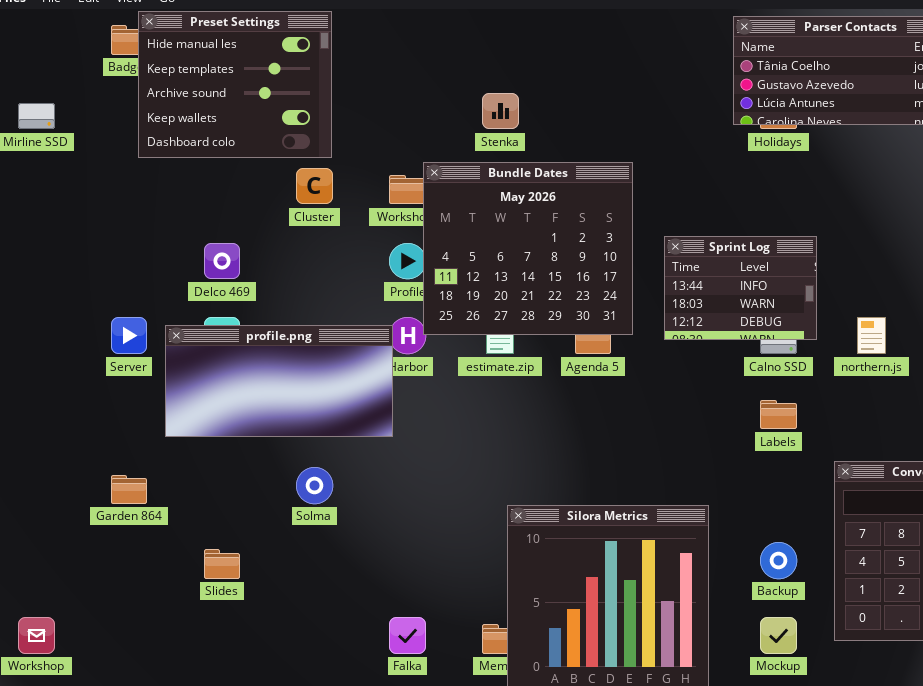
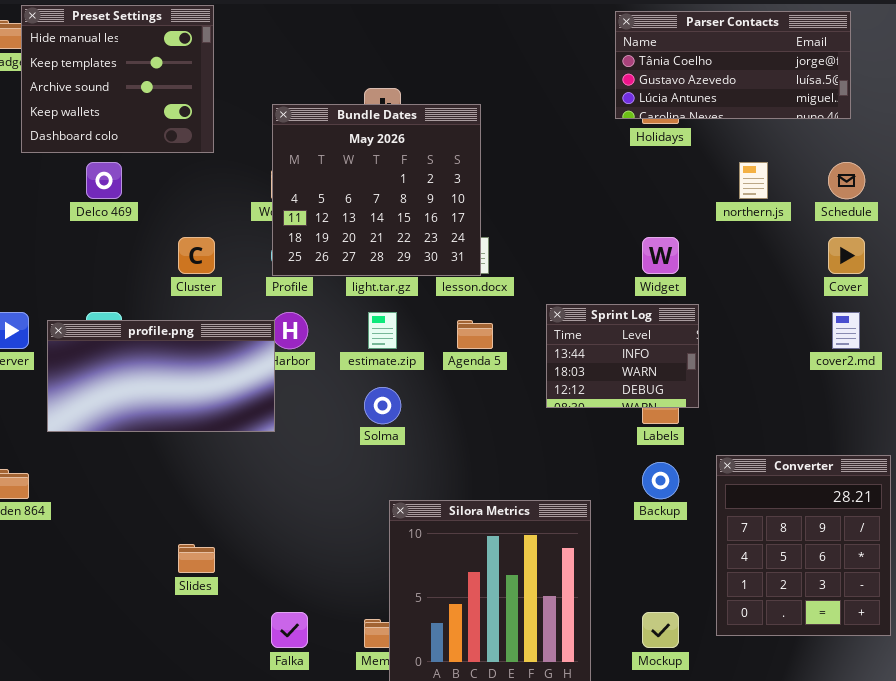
Bundle Dates: [423,162,633,335] -> [272,104,481,276], moved
Cluster: [296,168,333,204] -> [178,237,215,274], moved
Sprint Log: [664,236,817,340] -> [546,304,699,408], moved
Delco 469: [204,243,240,279] -> [86,162,122,199], moved
northern.js: [857,317,886,354] -> [739,162,768,199], moved
Solma: [296,467,333,504] -> [364,387,401,424], moved
Backup: [760,542,797,579] -> [642,462,679,499], moved
Slides: [204,549,240,579] -> [178,544,215,573], moved

